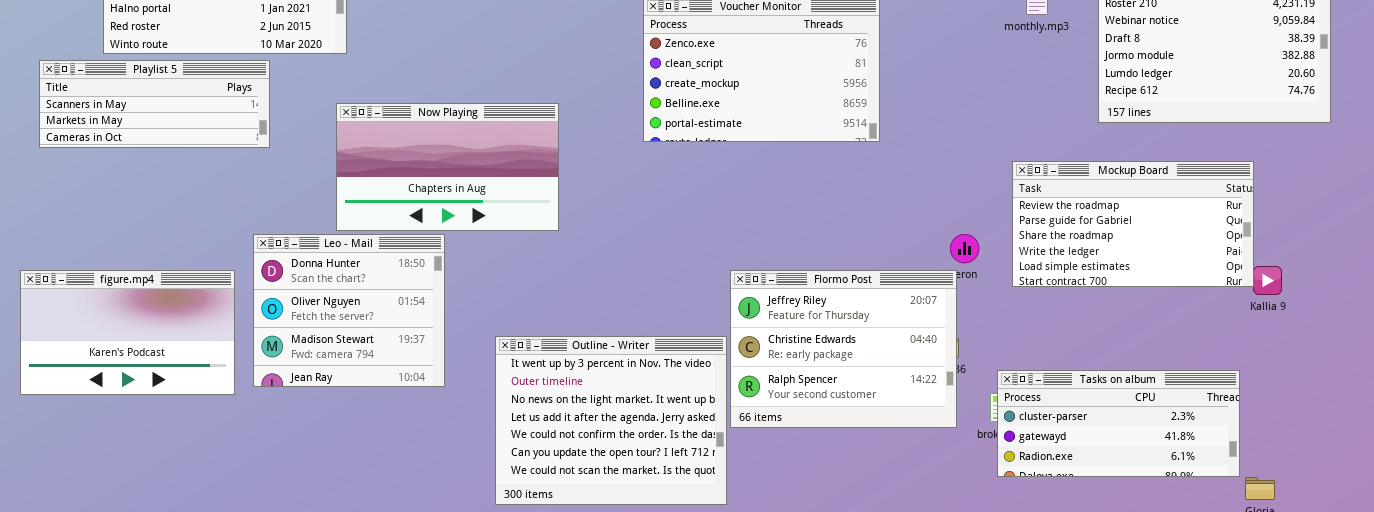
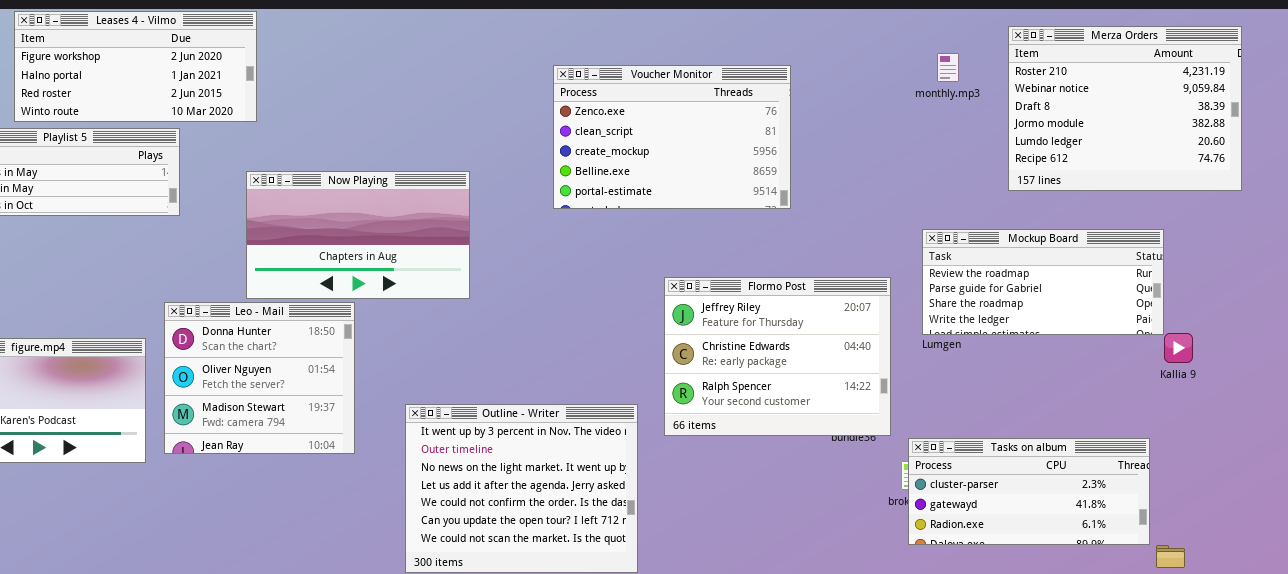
Mockup Board: [1012,161,1254,287] -> [922,229,1164,335], resized
Flormo Post: [730,270,957,428] -> [664,277,891,436], moved

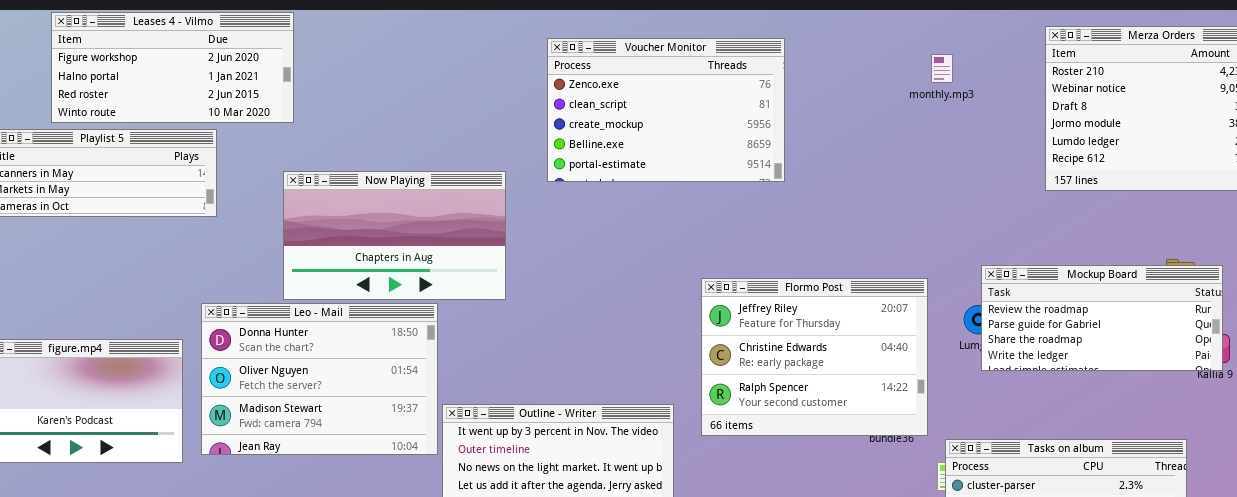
monthly.mp3: [937,53,959,82] -> [931,54,953,83], moved
Voucher Monitor: [553,65,791,209] -> [547,38,785,182], moved
Mockup Board: [922,229,1164,335] -> [981,265,1223,371], moved
Leo - Mail: [164,302,355,454] -> [201,303,438,455], resized

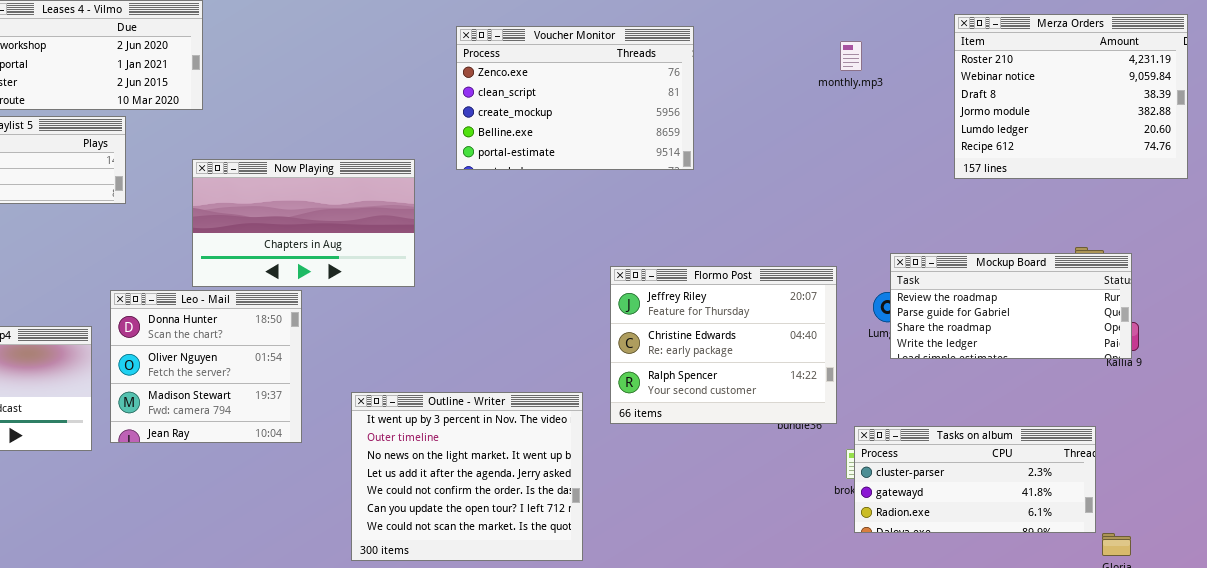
Leo - Mail: [201,303,438,455] -> [110,290,302,443], resized

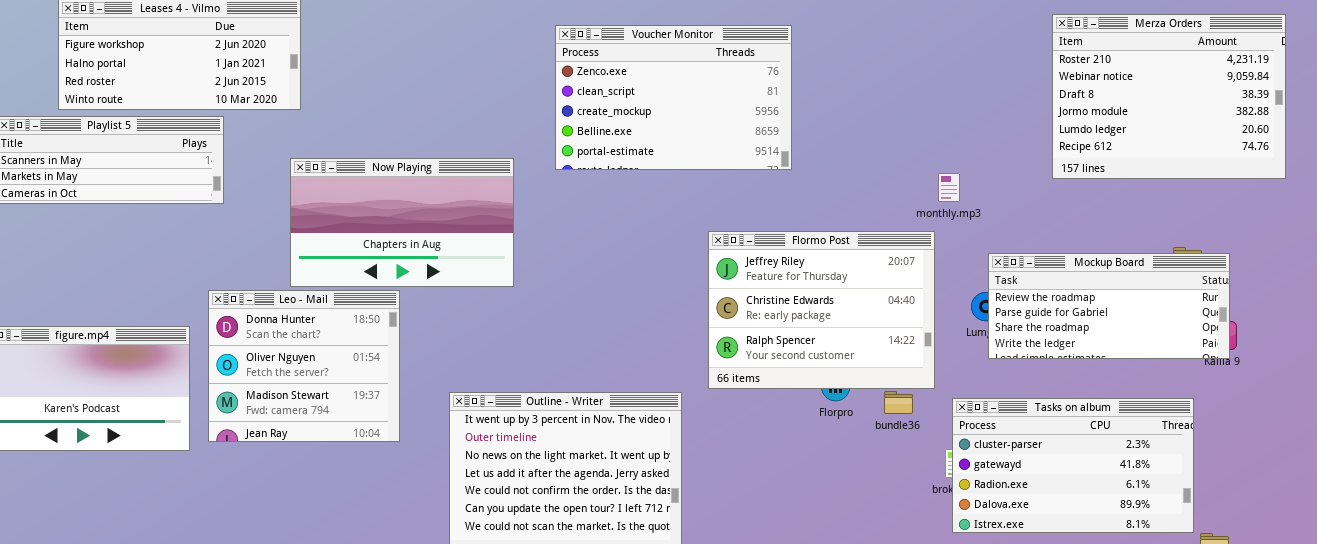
monthly.mp3: [840,41,862,71] -> [938,173,960,202], moved
Flormo Post: [610,266,837,424] -> [708,231,935,389], moved
Tasks on album: [854,426,1096,533] -> [952,398,1194,533], resized

